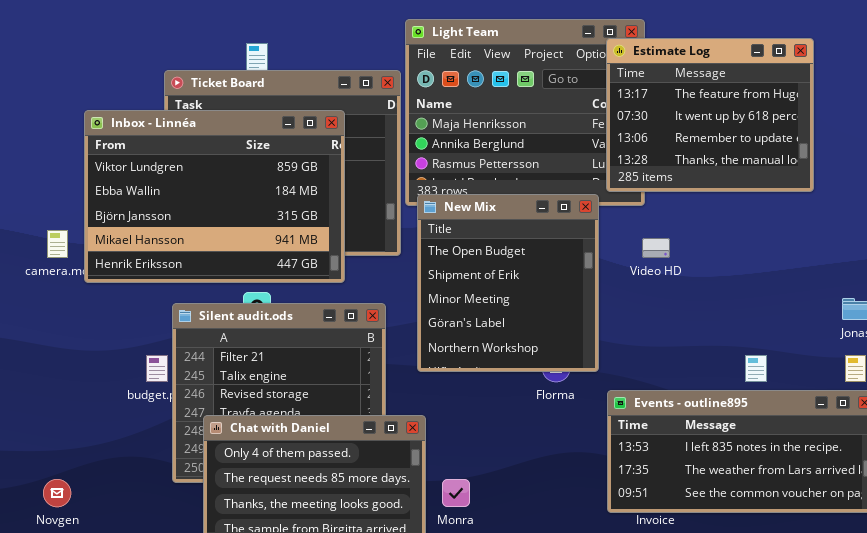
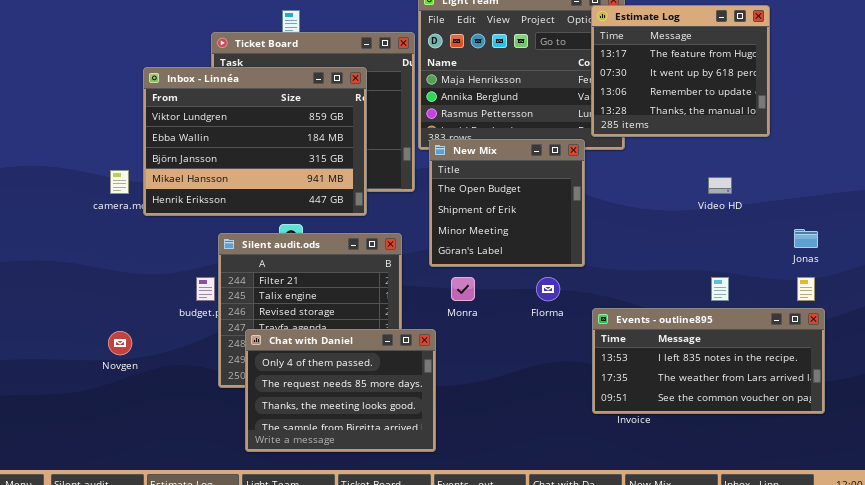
New Mix: [417,194,599,372] -> [429,139,585,267], resized
Video HD: [642,238,670,258] -> [708,177,732,194], moved
Novgen: [43,479,71,507] -> [108,331,132,355], moved
Monra: [442,479,470,507] -> [451,277,475,301], moved

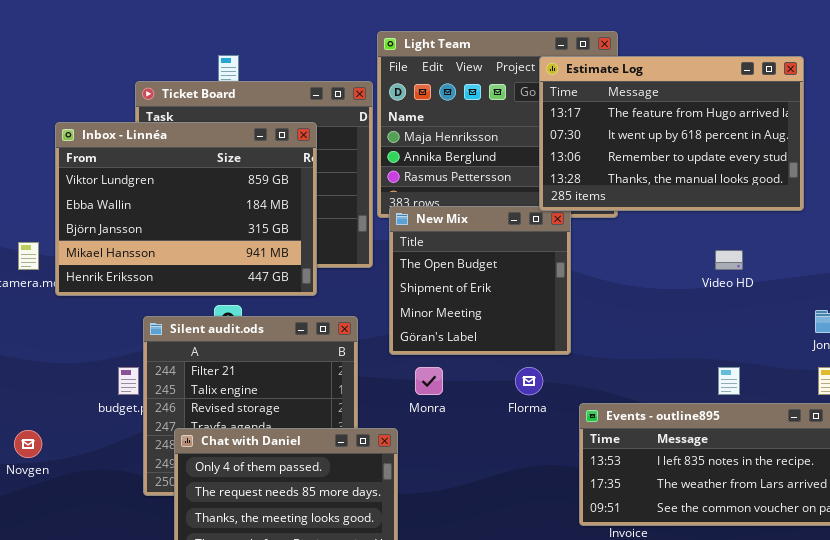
Estimate Log: [591,5,770,137] -> [539,56,804,211], moved, resized

